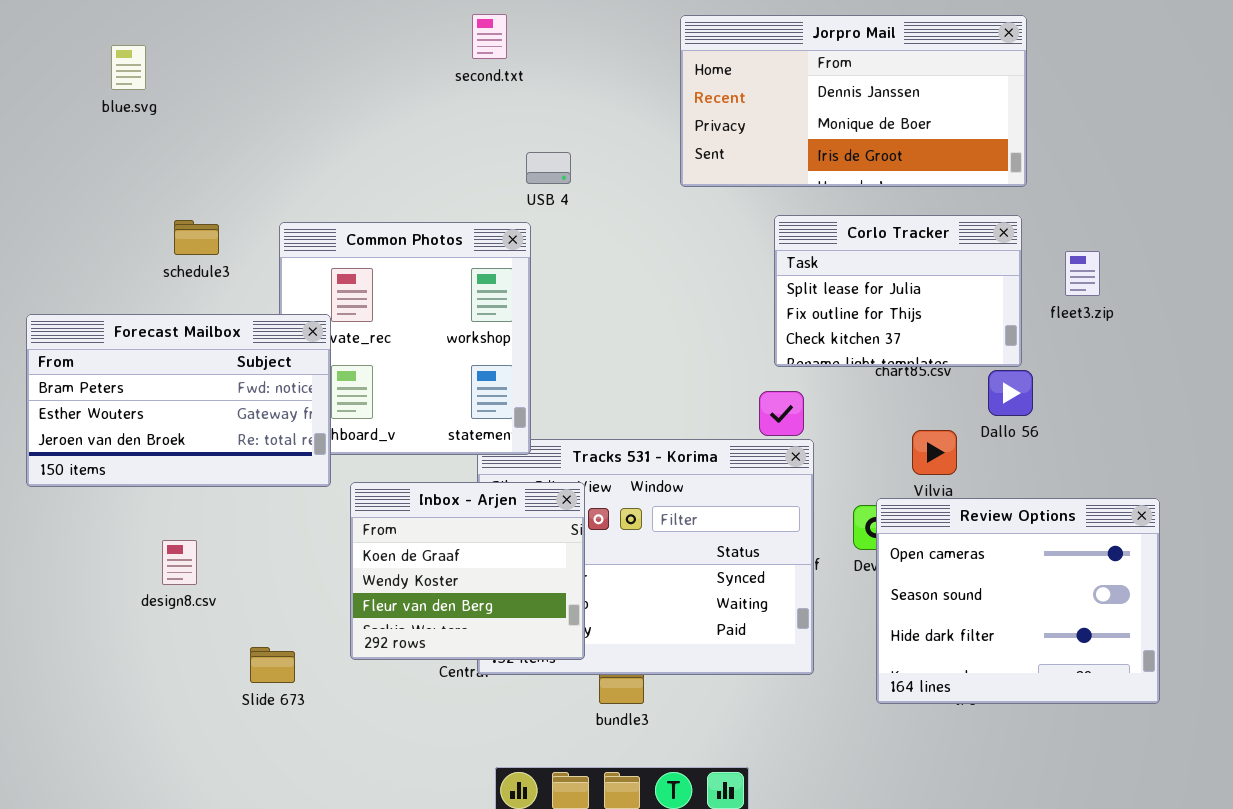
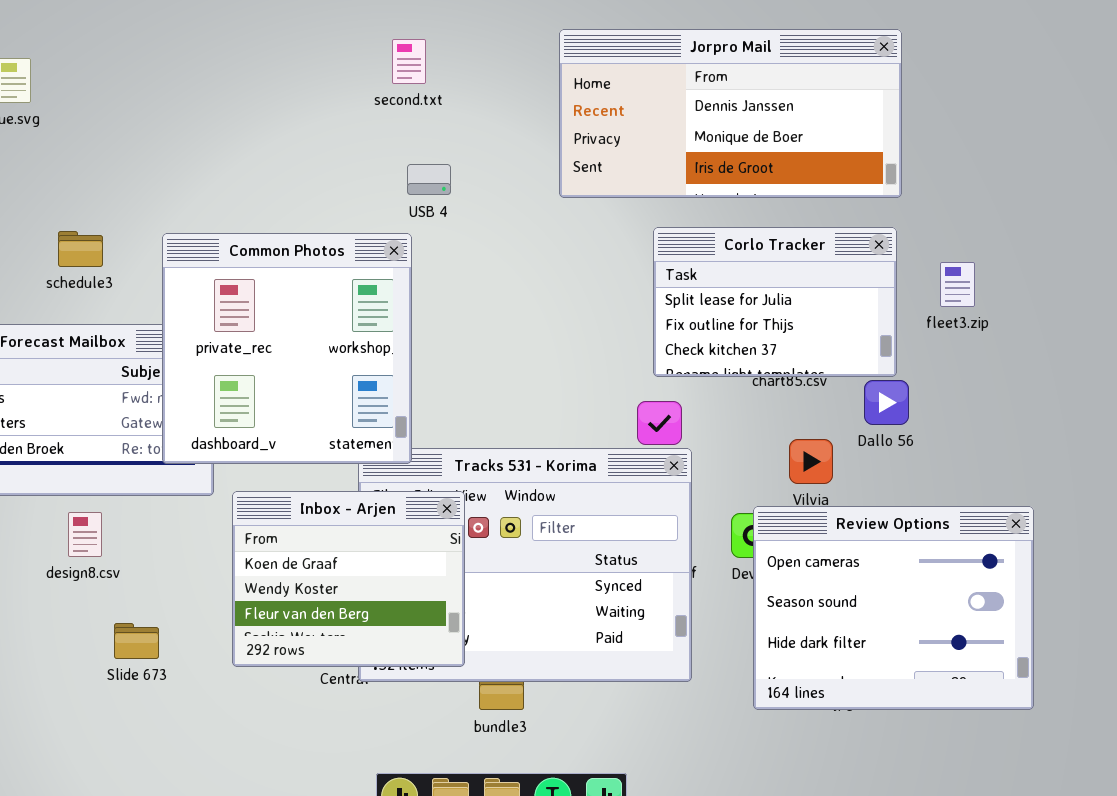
second.txt: [472,14,507,59] -> [392,39,426,84], moved
Common Photos: [279,222,531,455] -> [162,233,412,464], raised
design8.csv: [162,540,197,585] -> [68,512,102,557], moved
Slide 673: [250,647,295,683] -> [114,623,159,659], moved

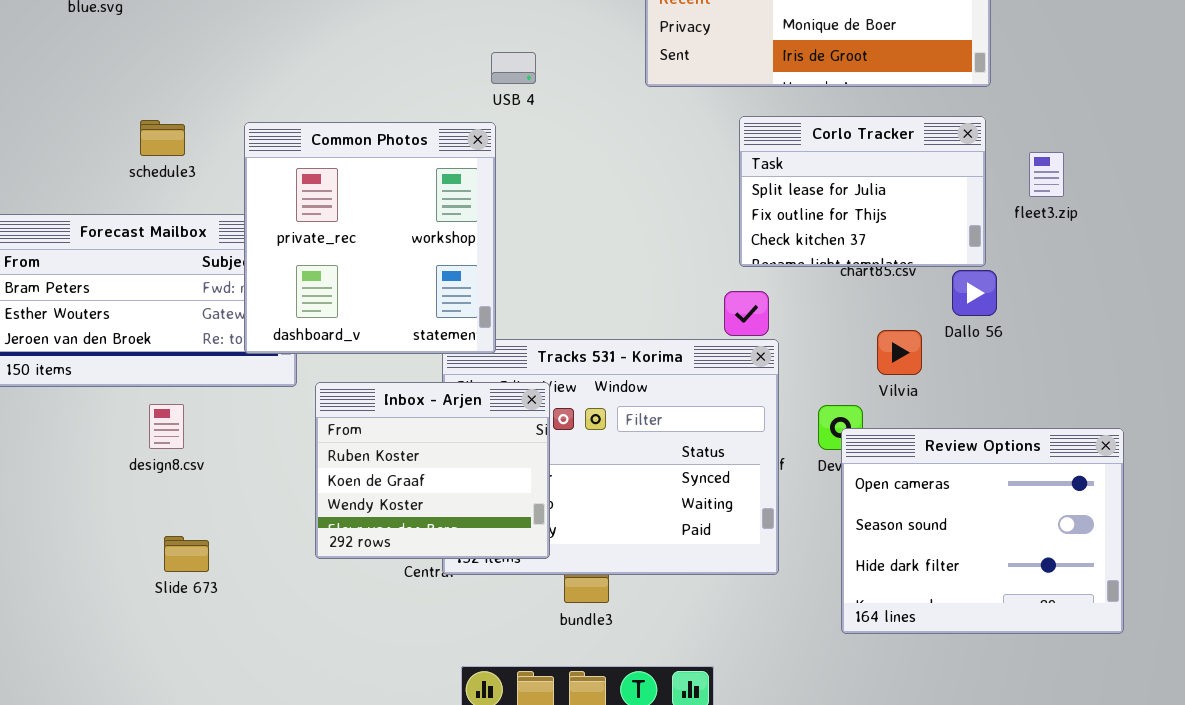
Inbox - Arjen: [232,491,465,667] -> [315,382,550,559], scrolled up 1 row
Review Options: [753,506,1034,710] -> [841,428,1124,634], moved
Slide 673: [114,623,159,659] -> [164,536,209,572], moved

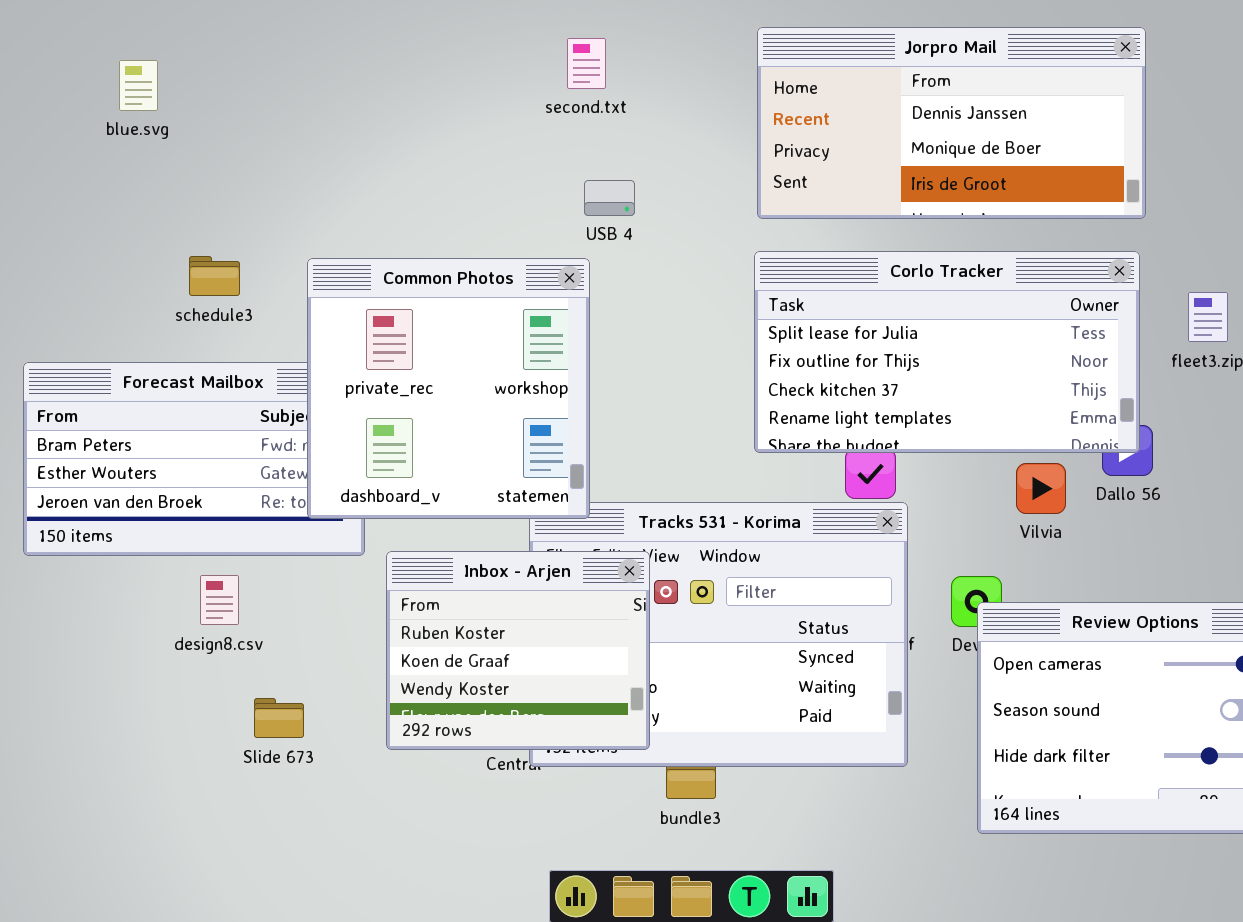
Corlo Tracker: [739,116,986,267] -> [754,251,1140,453], resized
Vilvia: [877,330,922,375] -> [1016,463,1066,514], moved
Slide 673: [164,536,209,572] -> [254,698,304,738], moved

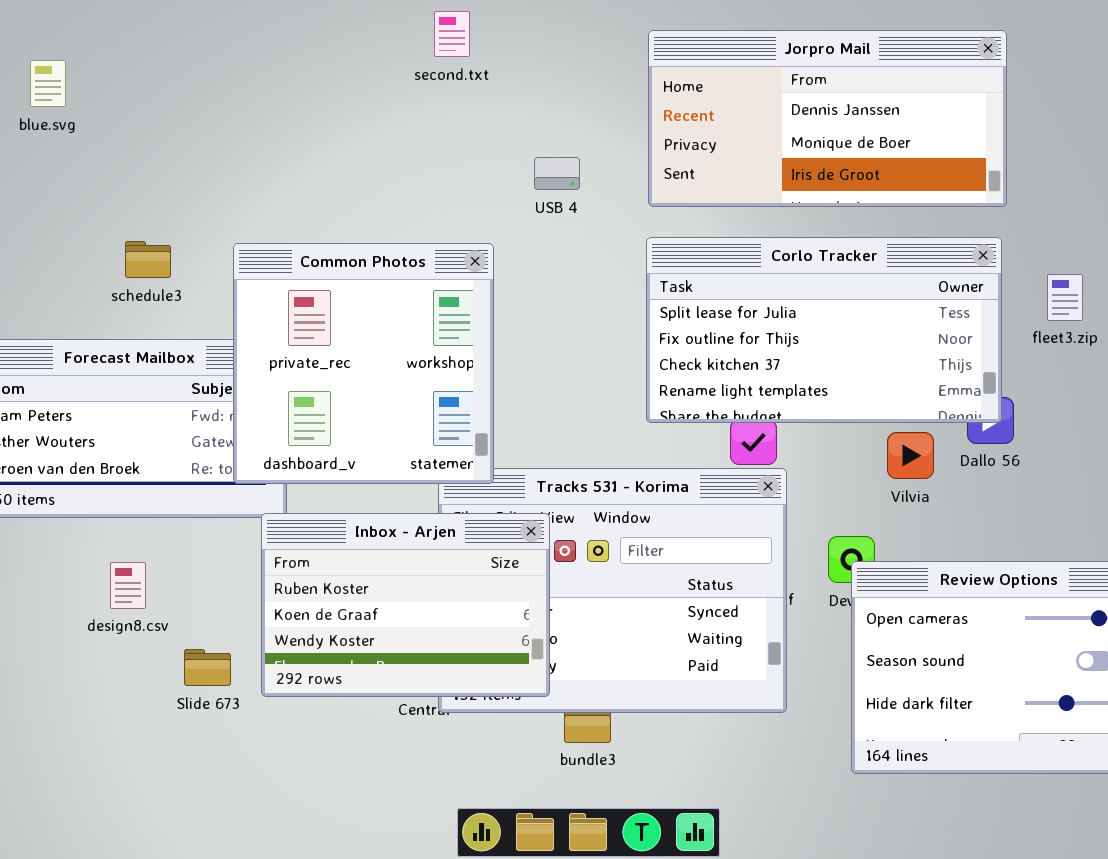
second.txt: [567,38,606,89] -> [434,11,470,57], moved
blue.svg: [119,60,158,111] -> [30,60,66,107], moved
USB 4: [584,180,635,216] -> [534,157,580,190], moved
Inbox - Arjen: [386,551,650,750] -> [261,513,550,697], resized
design8.csv: [200,575,239,625] -> [110,562,146,609], moved

